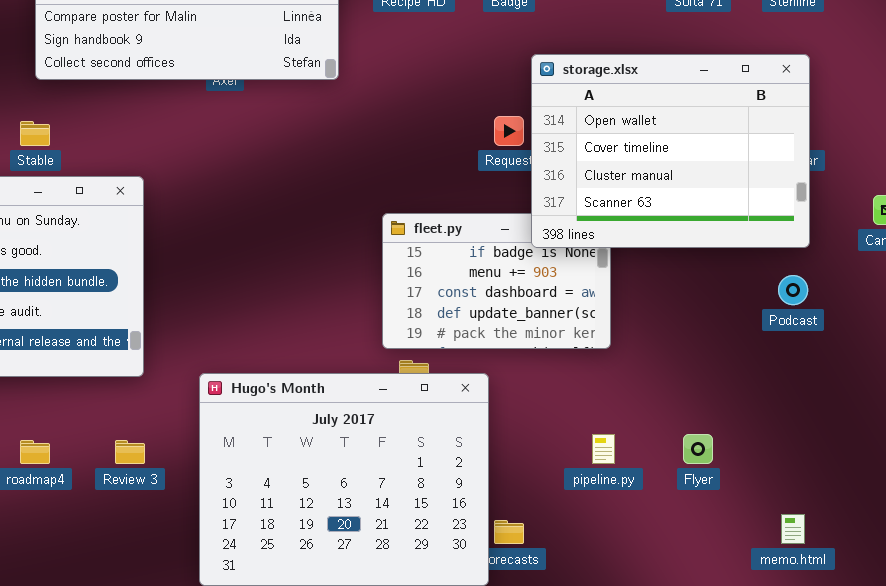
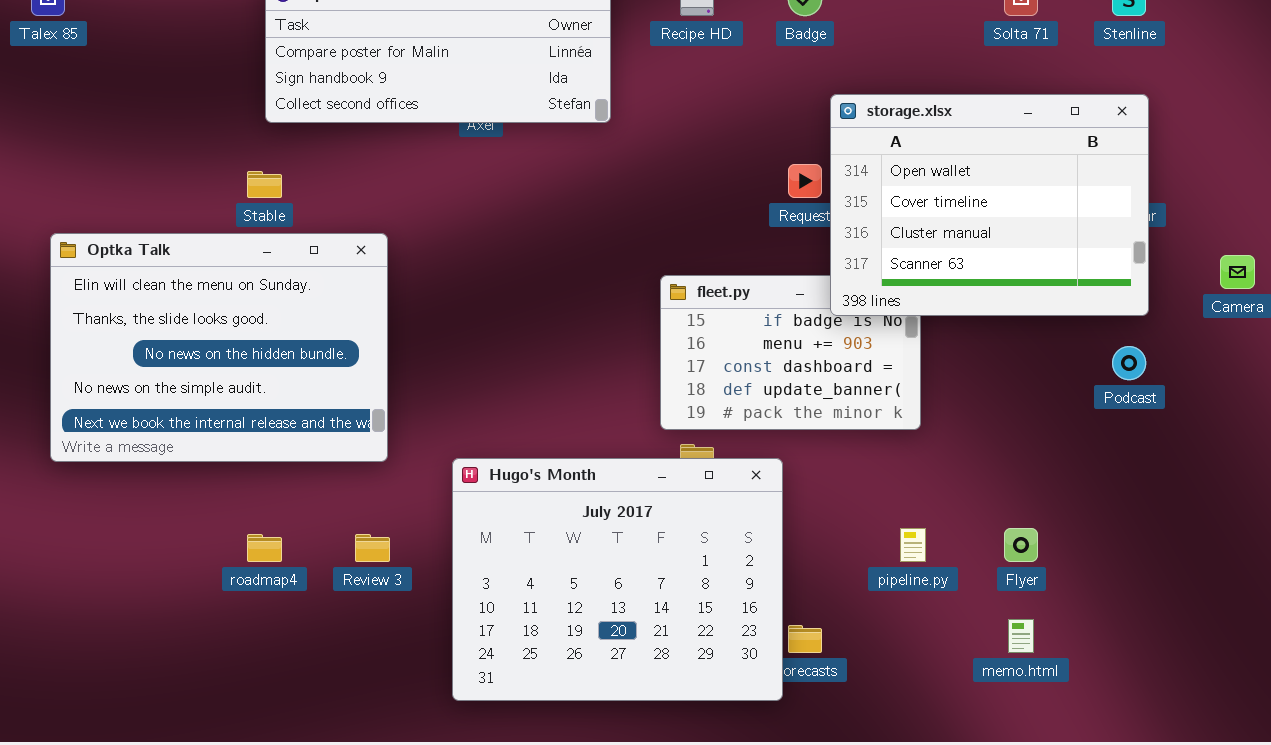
memo.html: [781,514,805,544] -> [1008,619,1034,653], moved

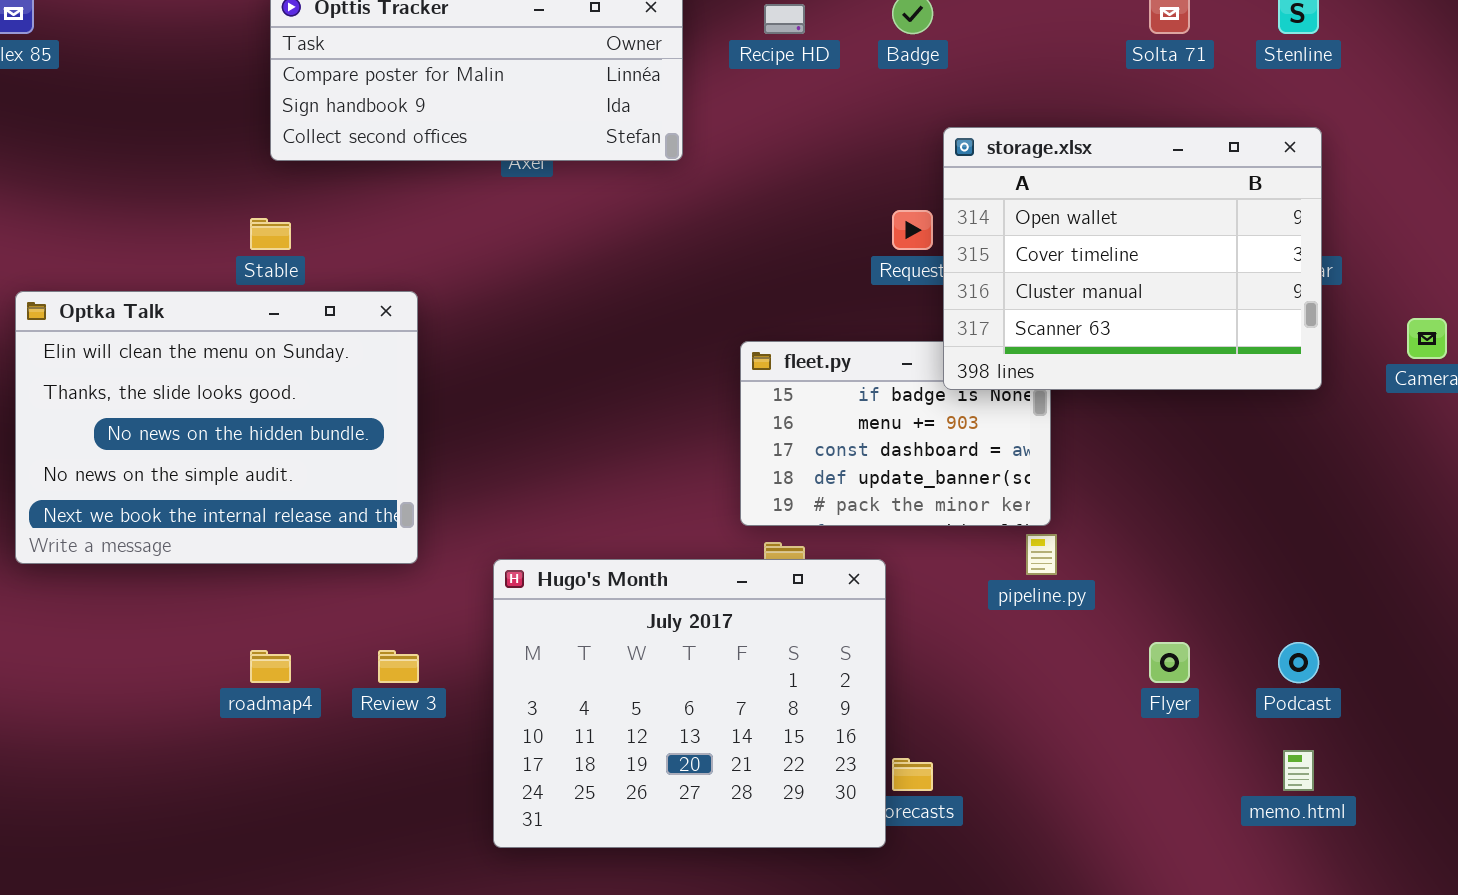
Podcast: [1112,346,1146,380] -> [1278,642,1319,683], moved
pipeline.py: [900,528,926,562] -> [1026,534,1057,575], moved
memo.html: [1008,619,1034,653] -> [1283,750,1314,791], moved

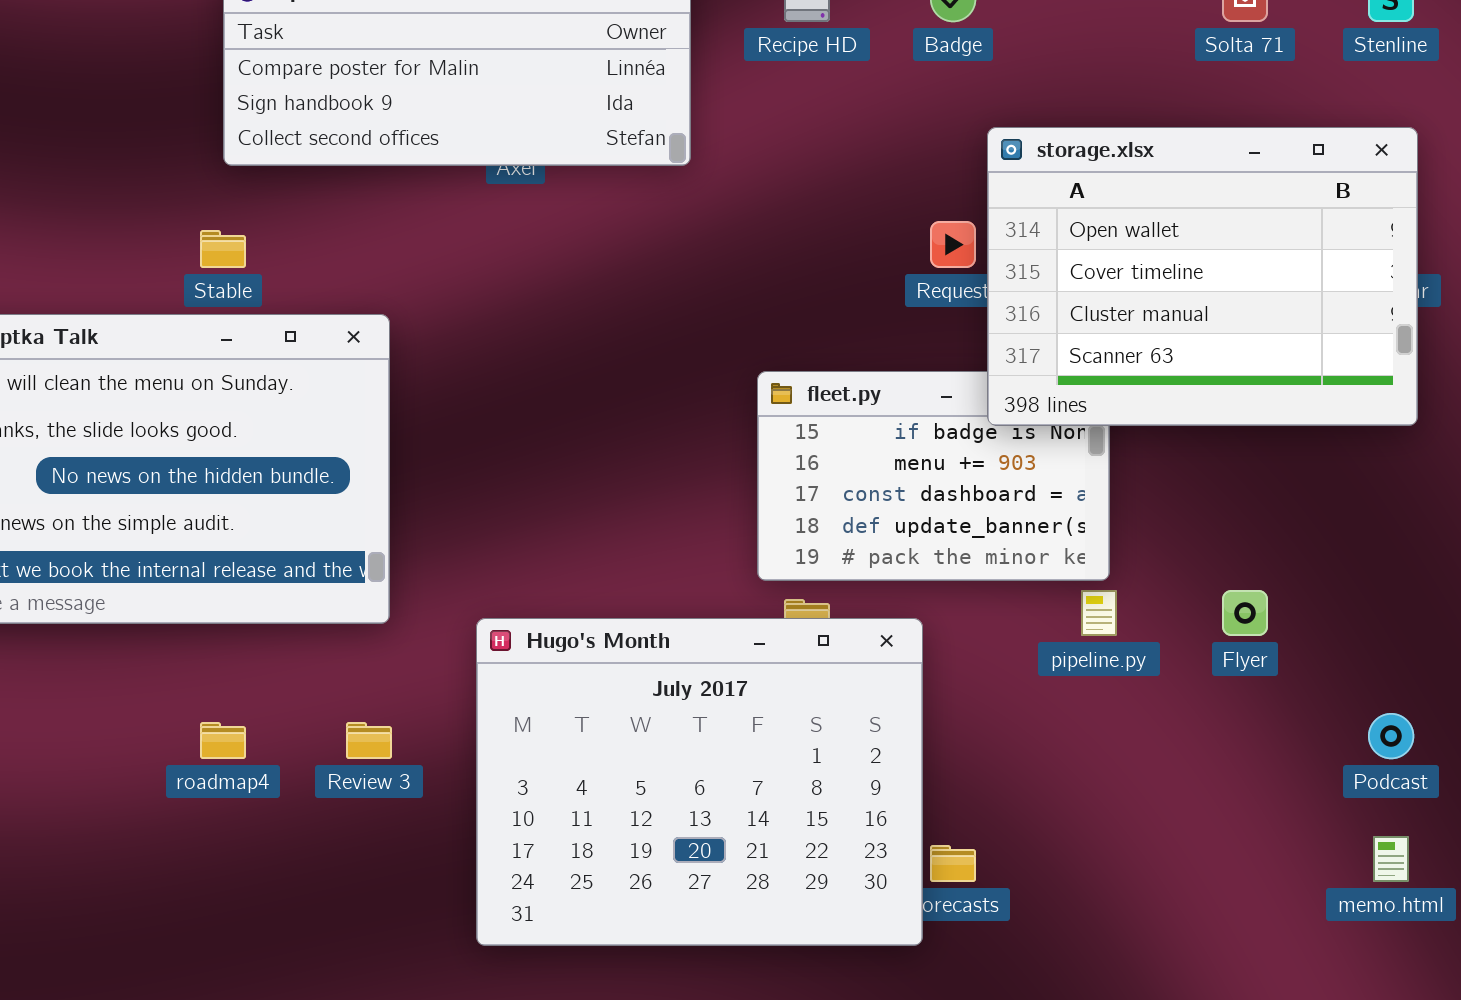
Flyer: [1149,642,1190,683] -> [1222,590,1268,636], moved

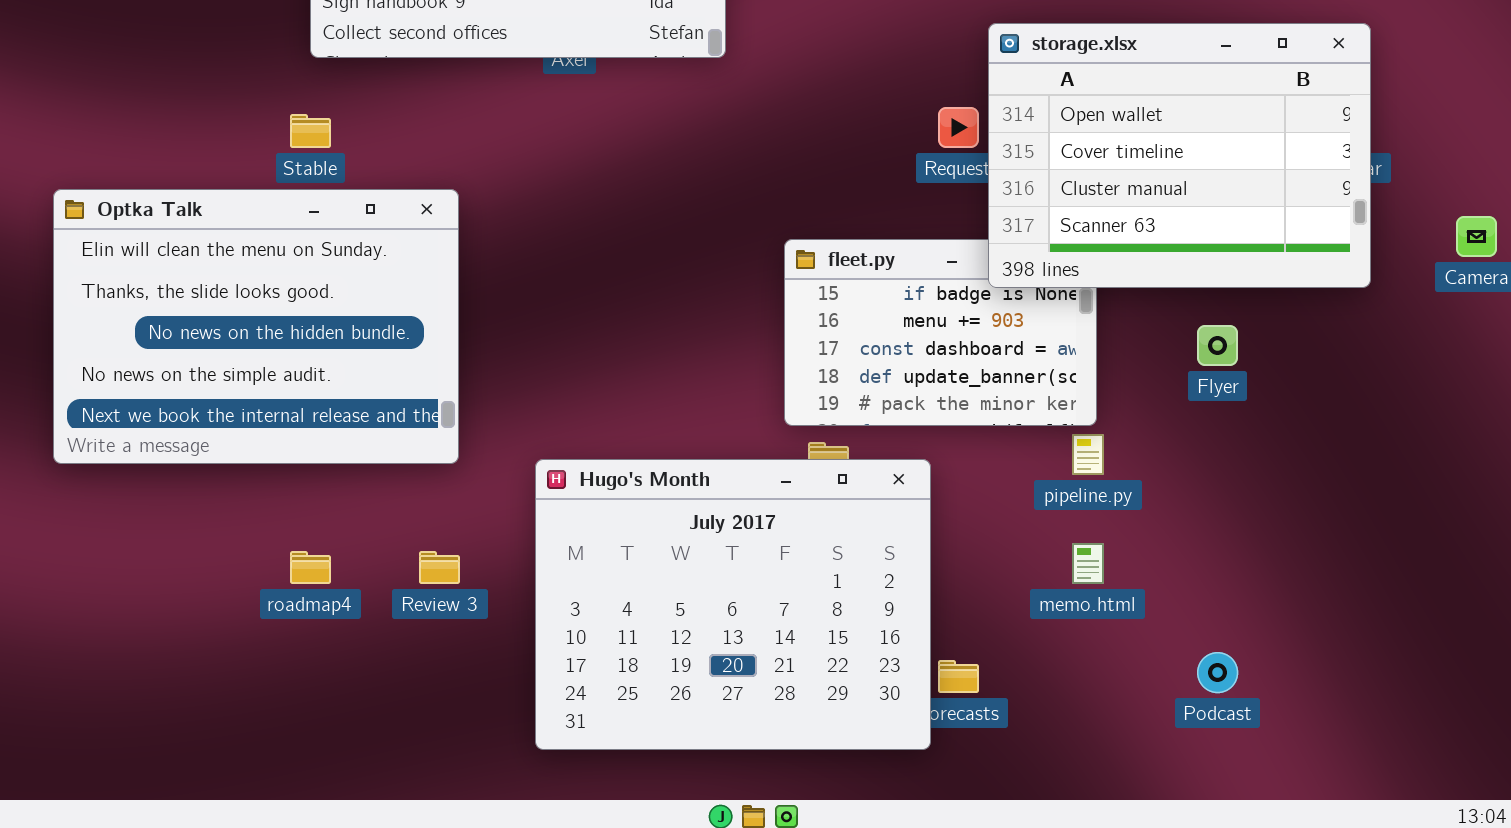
Flyer: [1222,590,1268,636] -> [1197,325,1238,366], moved
Podcast: [1368,713,1414,759] -> [1197,652,1238,693], moved
memo.html: [1373,836,1409,882] -> [1072,543,1104,584], moved

